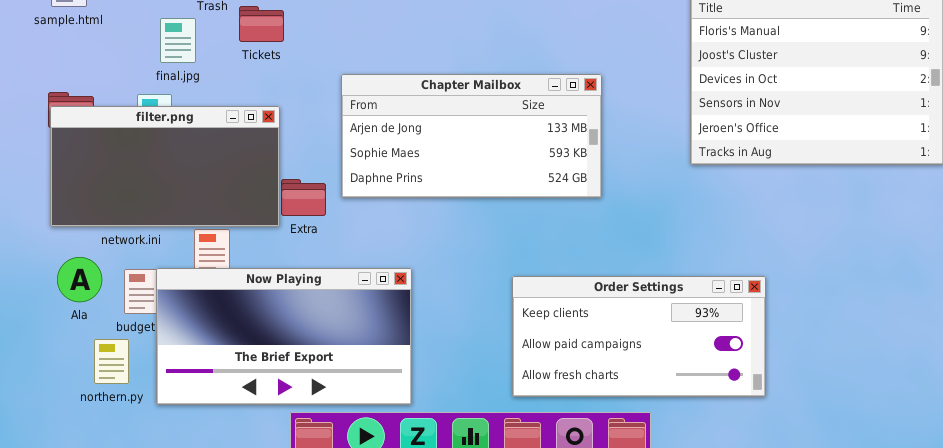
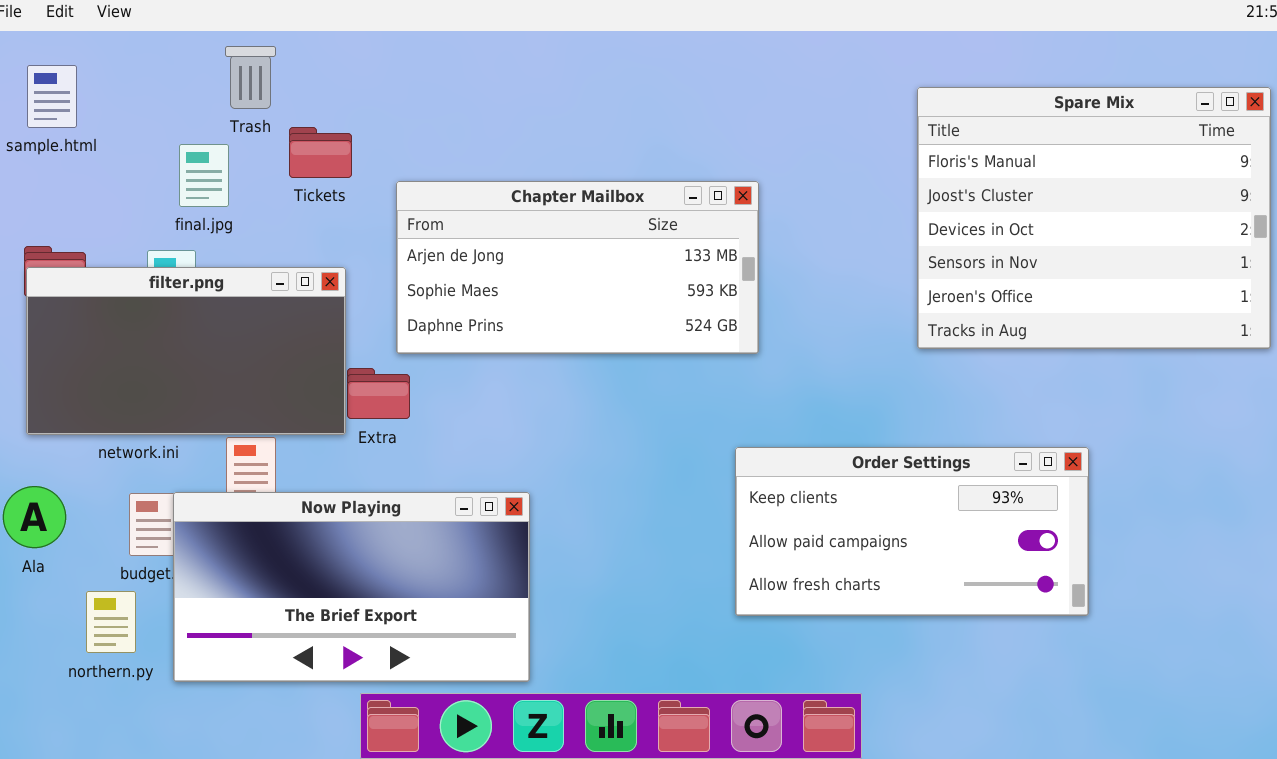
Chapter Mailbox: [341,74,602,198] -> [396,181,759,354], moved
Ala: [57,257,102,302] -> [3,486,66,548], moved
Order Settings: [512,276,766,397] -> [735,447,1089,616], moved

